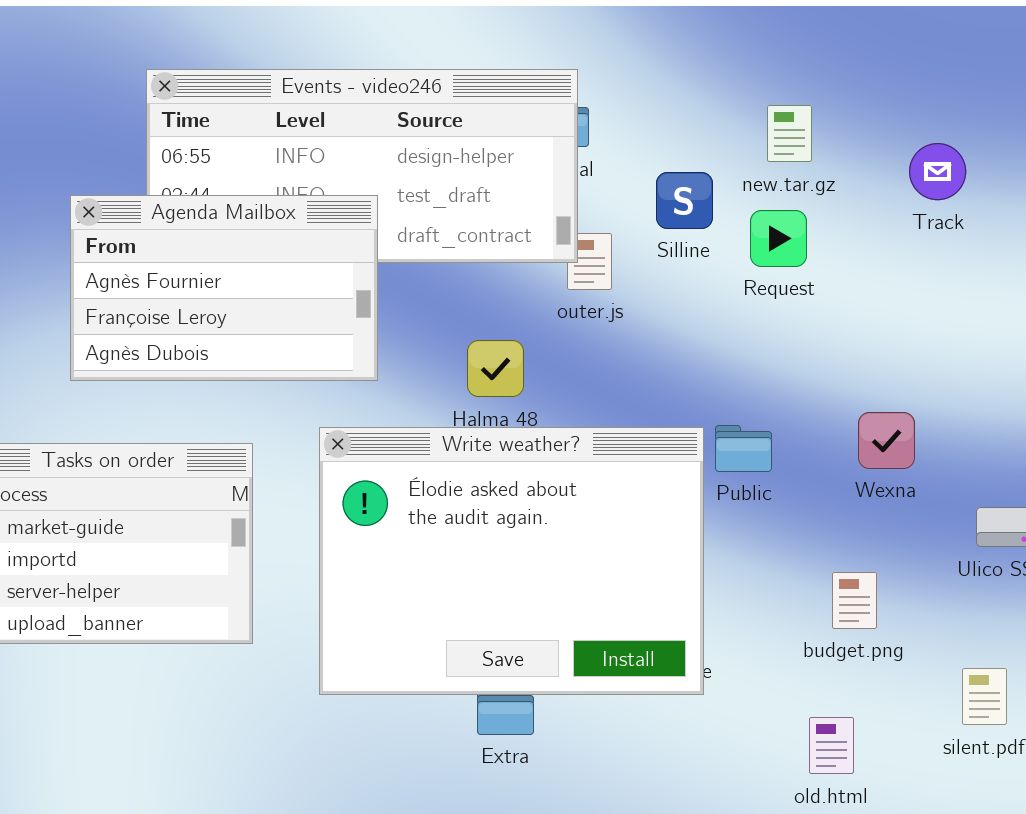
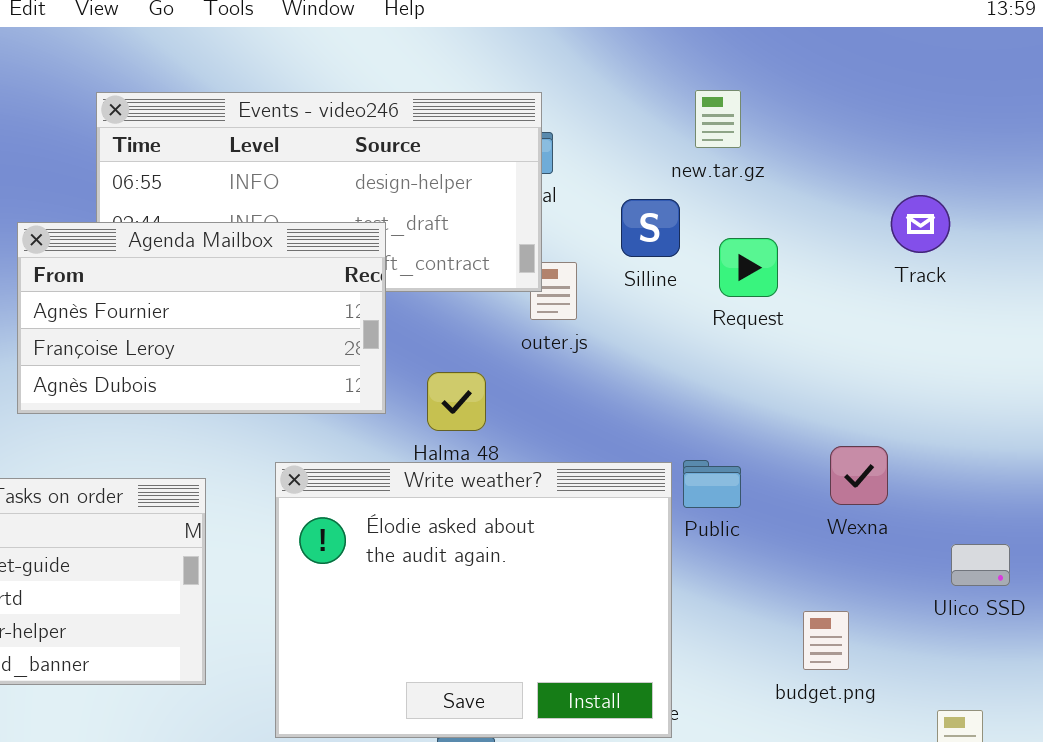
new.tar.gz: [767,105,812,162] -> [695,90,741,148], moved
Track: [909,143,966,200] -> [891,195,950,253], moved
Agenda Mailbox: [70,195,378,381] -> [17,222,386,414], resized

